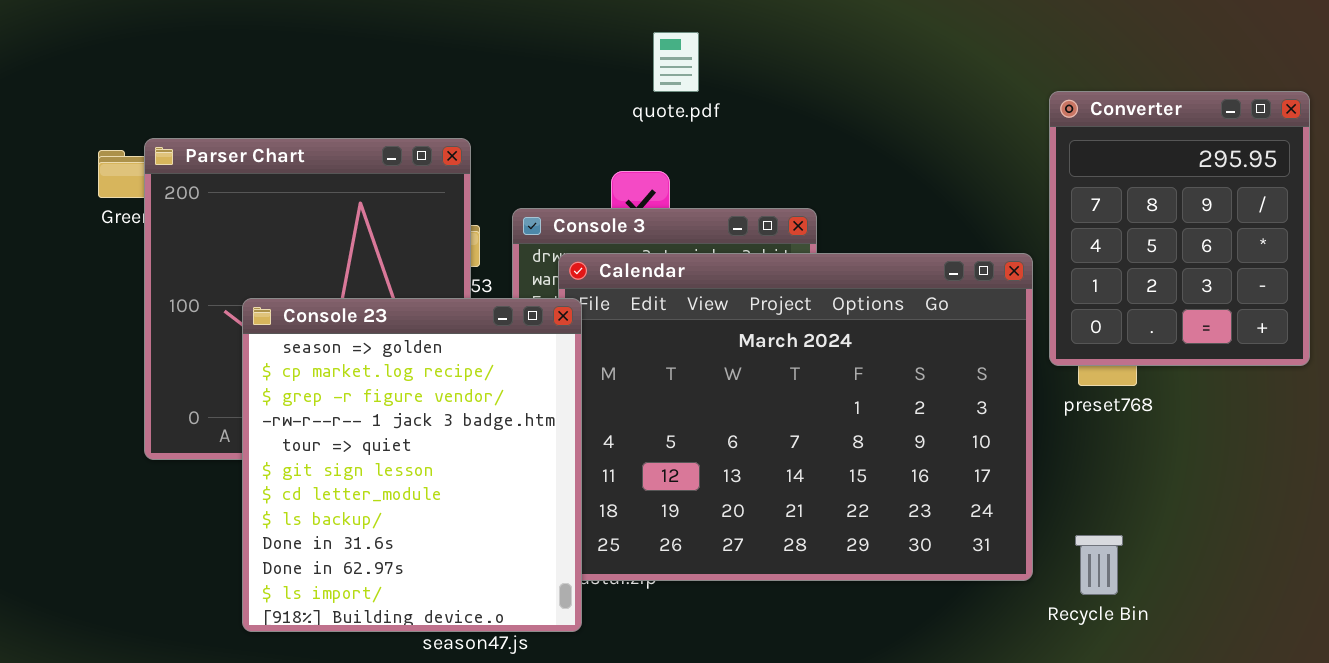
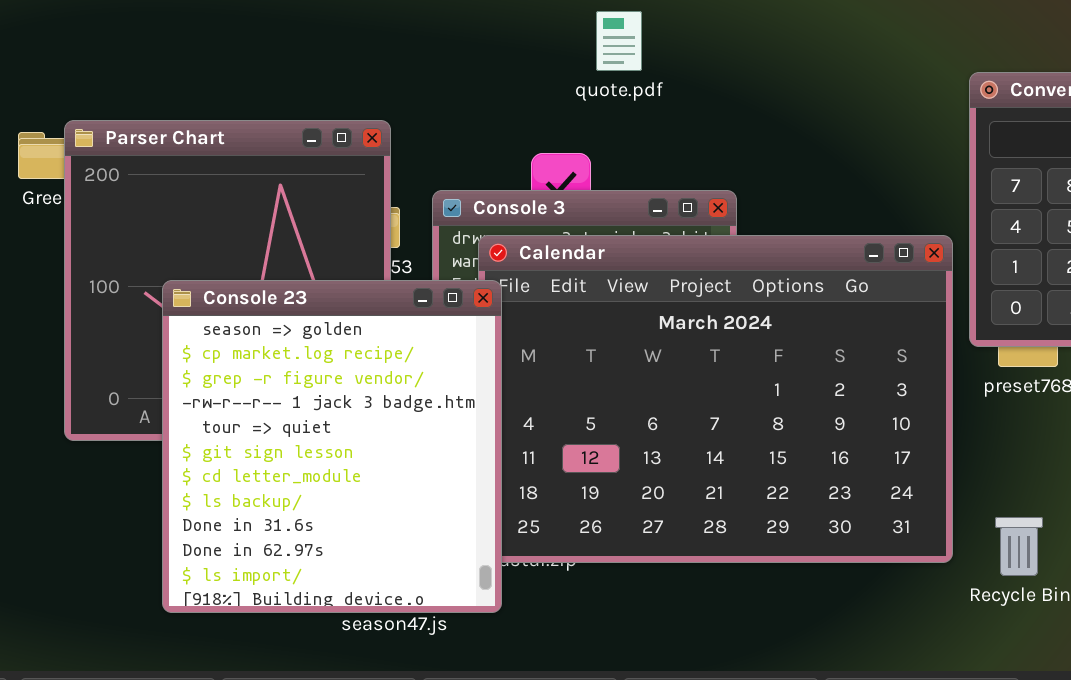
quote.pdf: [653,32,699,92] -> [596,11,642,71], moved

